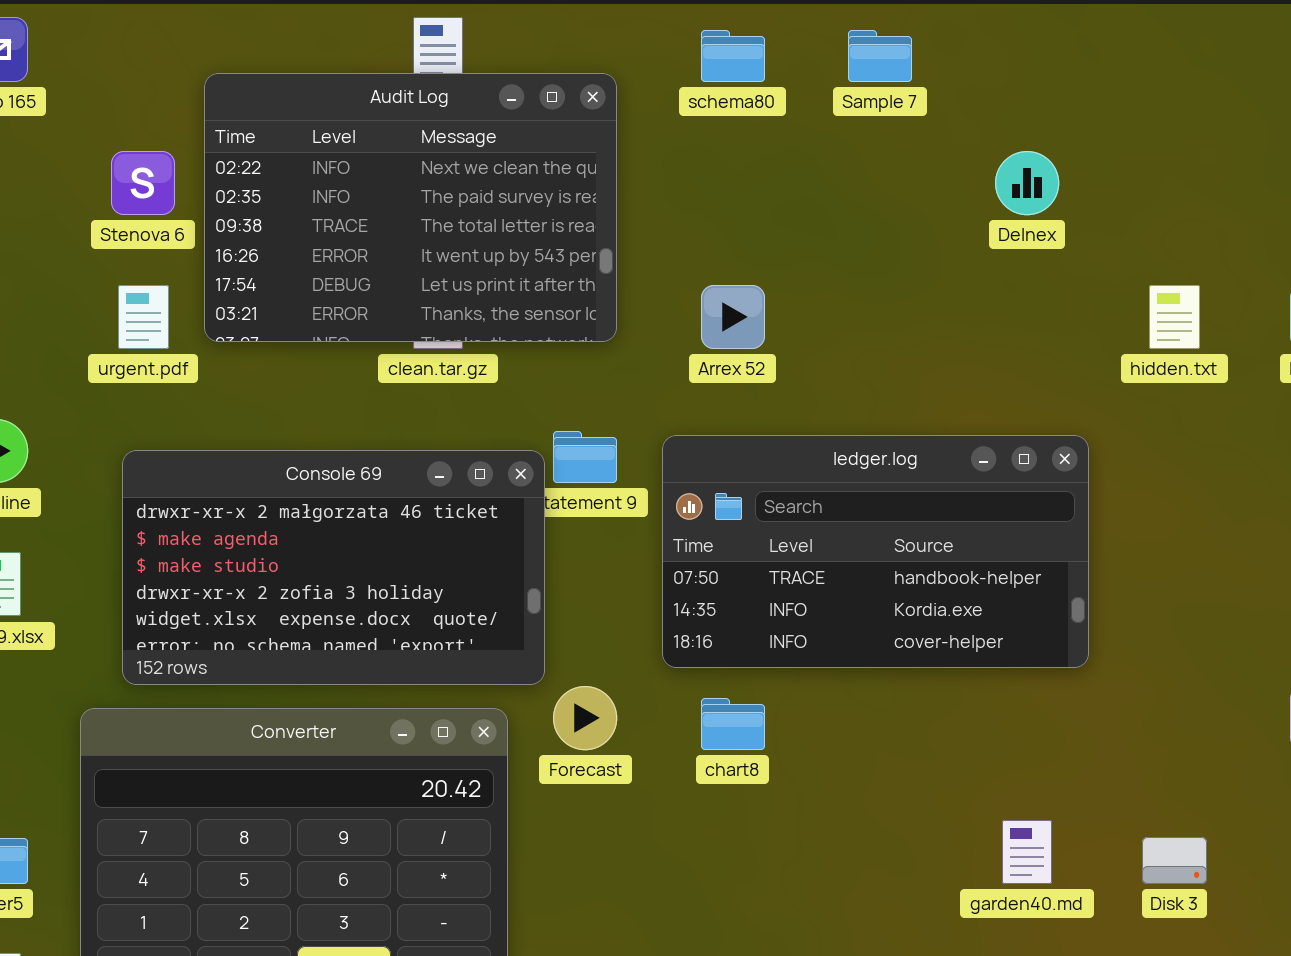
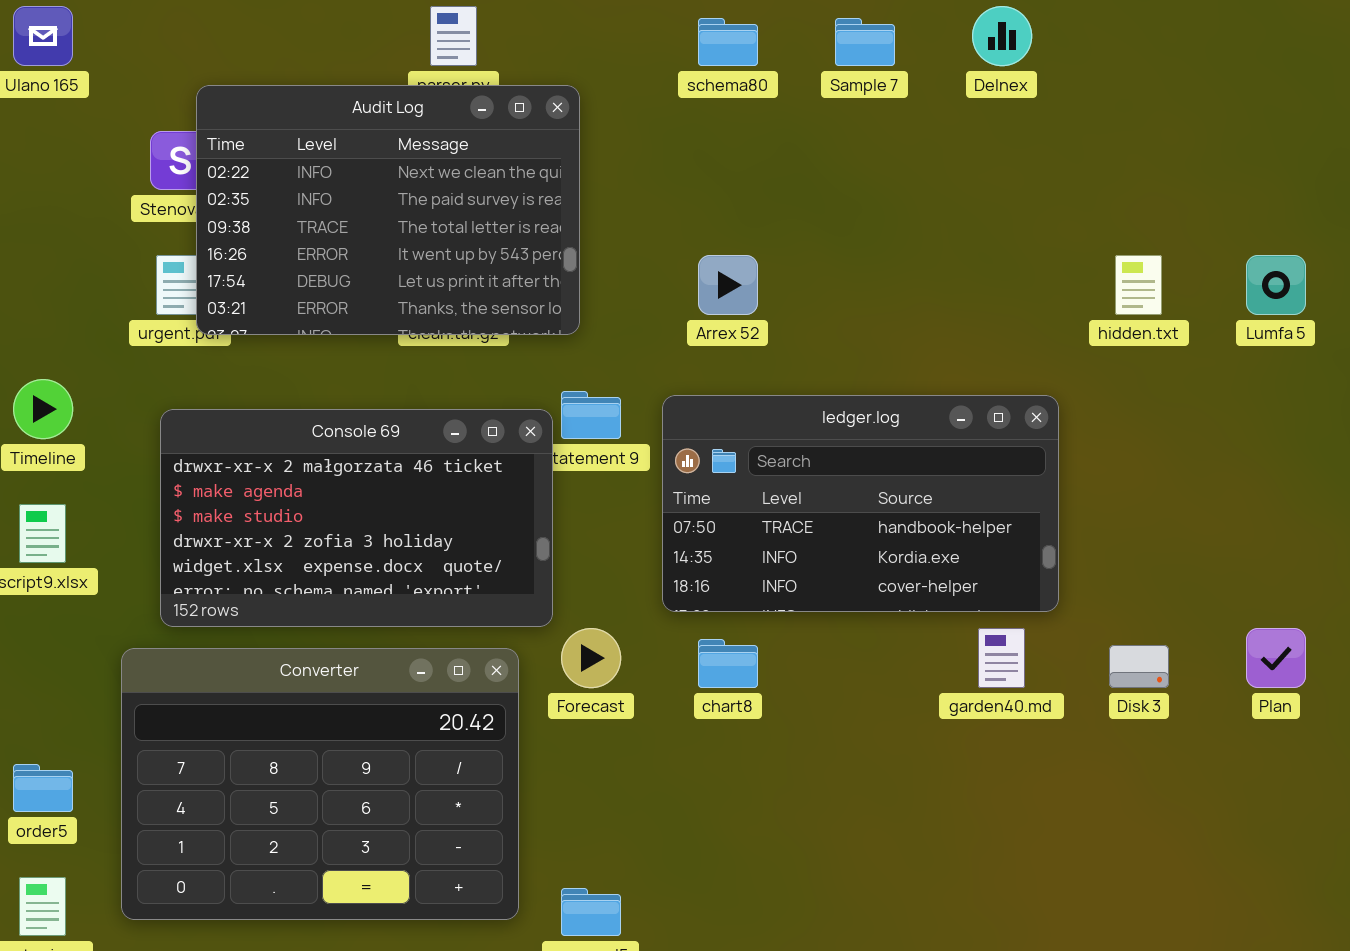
Audit Log: [204,73,617,342] -> [196,85,580,335], moved
Delnex: [995,151,1059,215] -> [972,6,1032,66], moved
garden40.md: [1002,820,1052,884] -> [978,628,1025,688], moved
Disk 3: [1142,837,1207,884] -> [1109,645,1169,688], moved

